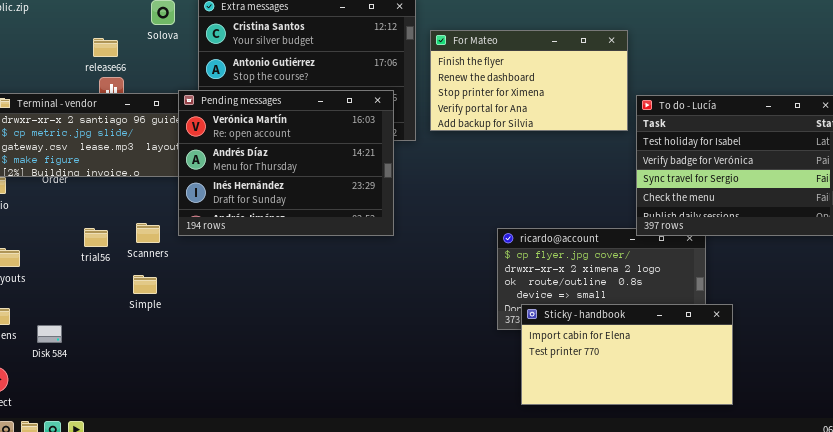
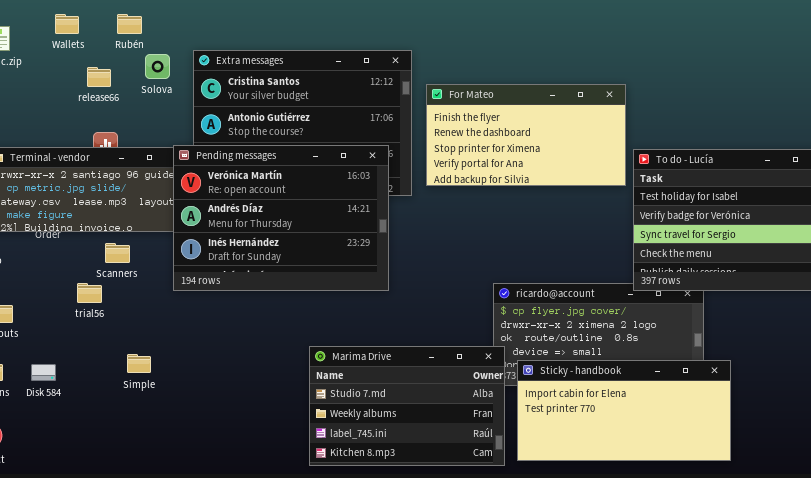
release66: [93,38,118,57] -> [87,67,111,87], moved
Scanners: [136,223,160,243] -> [105,243,130,263], moved
Simple: [133,275,157,294] -> [127,354,151,373], moved
Marima Drive: none -> [309,346,505,466], opened
Disk 584: [37,325,62,343] -> [31,364,56,381], moved

